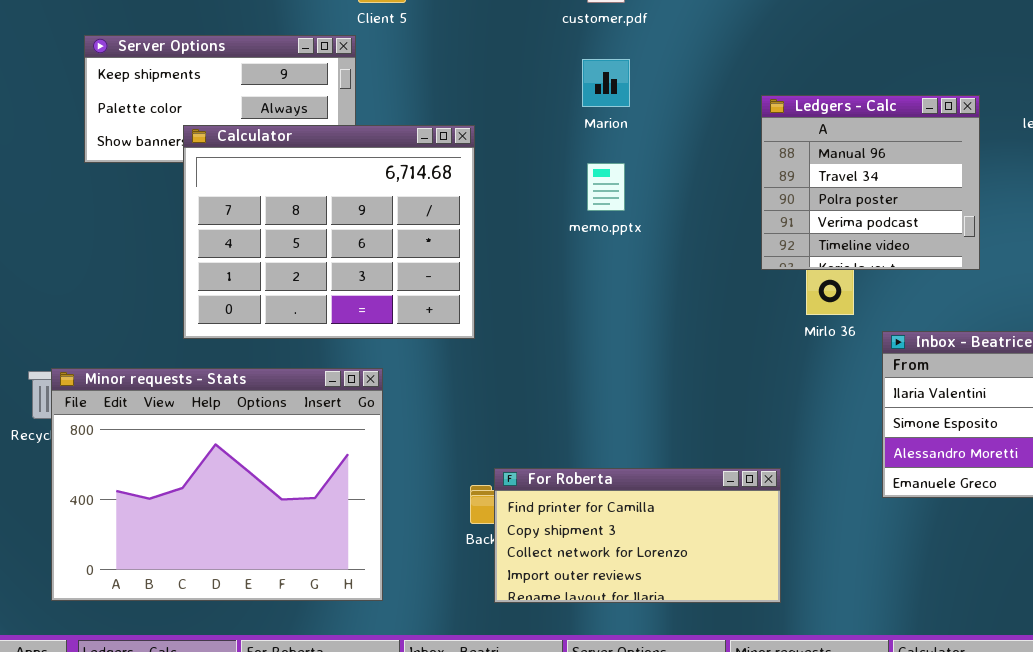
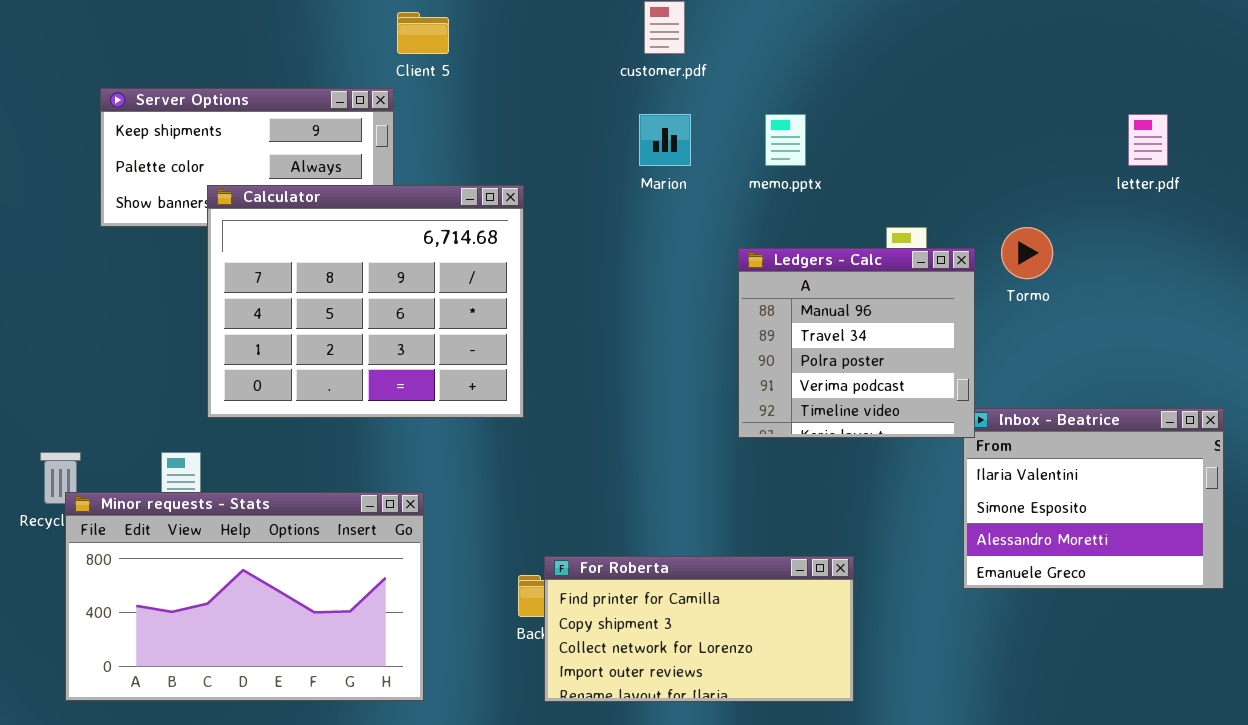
Ledgers - Calc: [761,95,980,270] -> [738,248,975,438], moved
memo.pptx: [587,163,625,211] -> [765,114,806,166], moved
Minor requests - Stats: [51,368,383,601] -> [65,492,424,701], resized

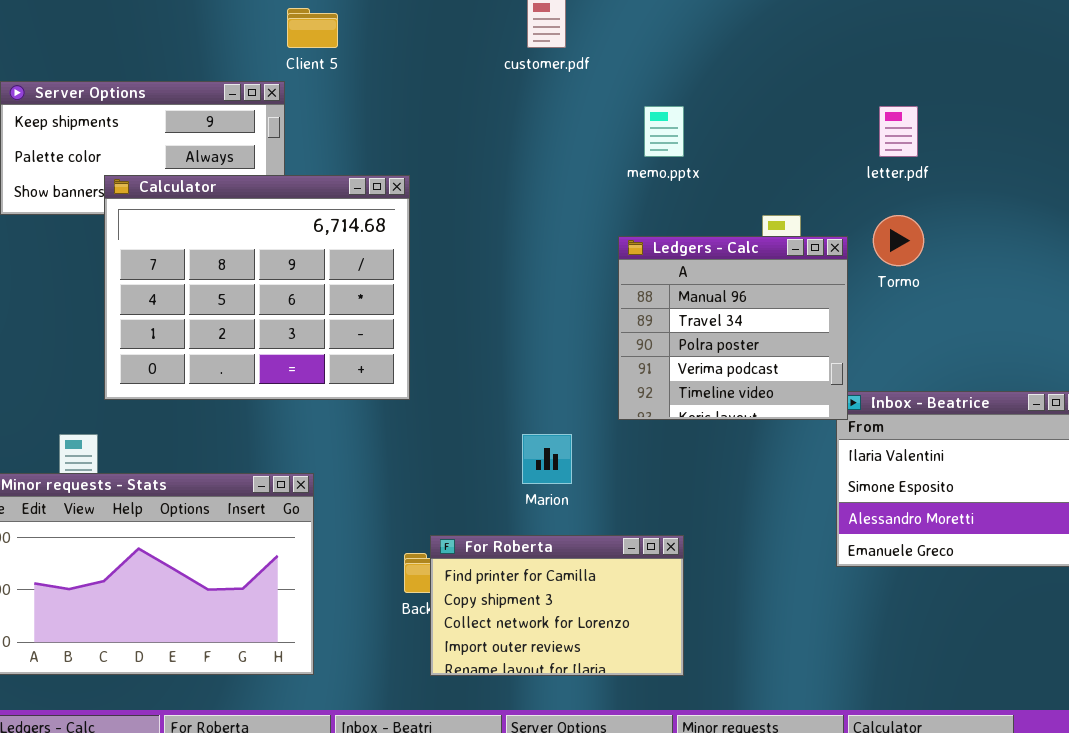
Marion: [639,114,691,166] -> [522,434,572,484], moved
letter.pdf: [1128,114,1168,166] -> [879,106,918,157], moved
For Roberta: [544,556,854,702] -> [430,535,684,676], resized

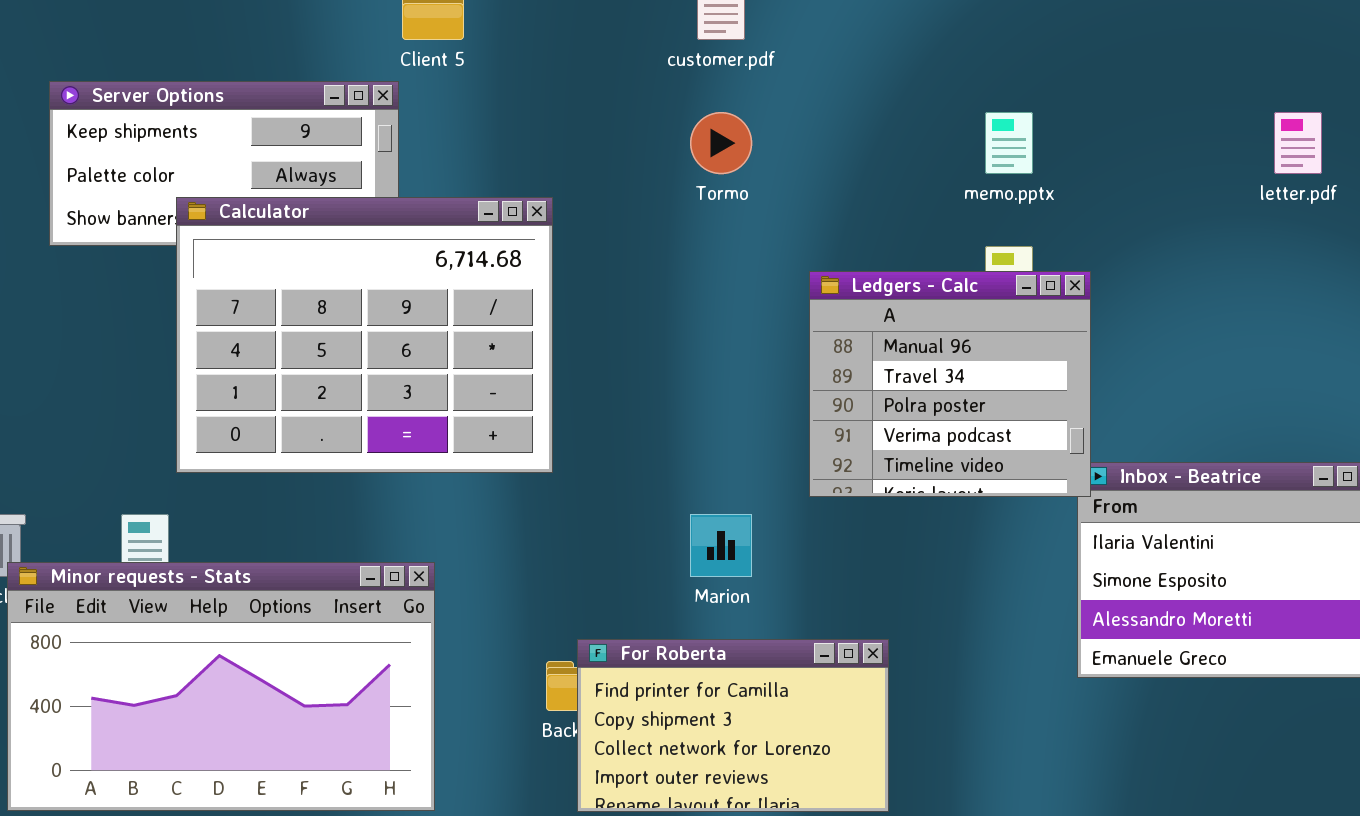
memo.pptx: [644,106,684,157] -> [985,112,1033,174], moved
letter.pdf: [879,106,918,157] -> [1274,112,1322,174], moved
Tormo: [873,215,924,266] -> [690,112,752,174], moved

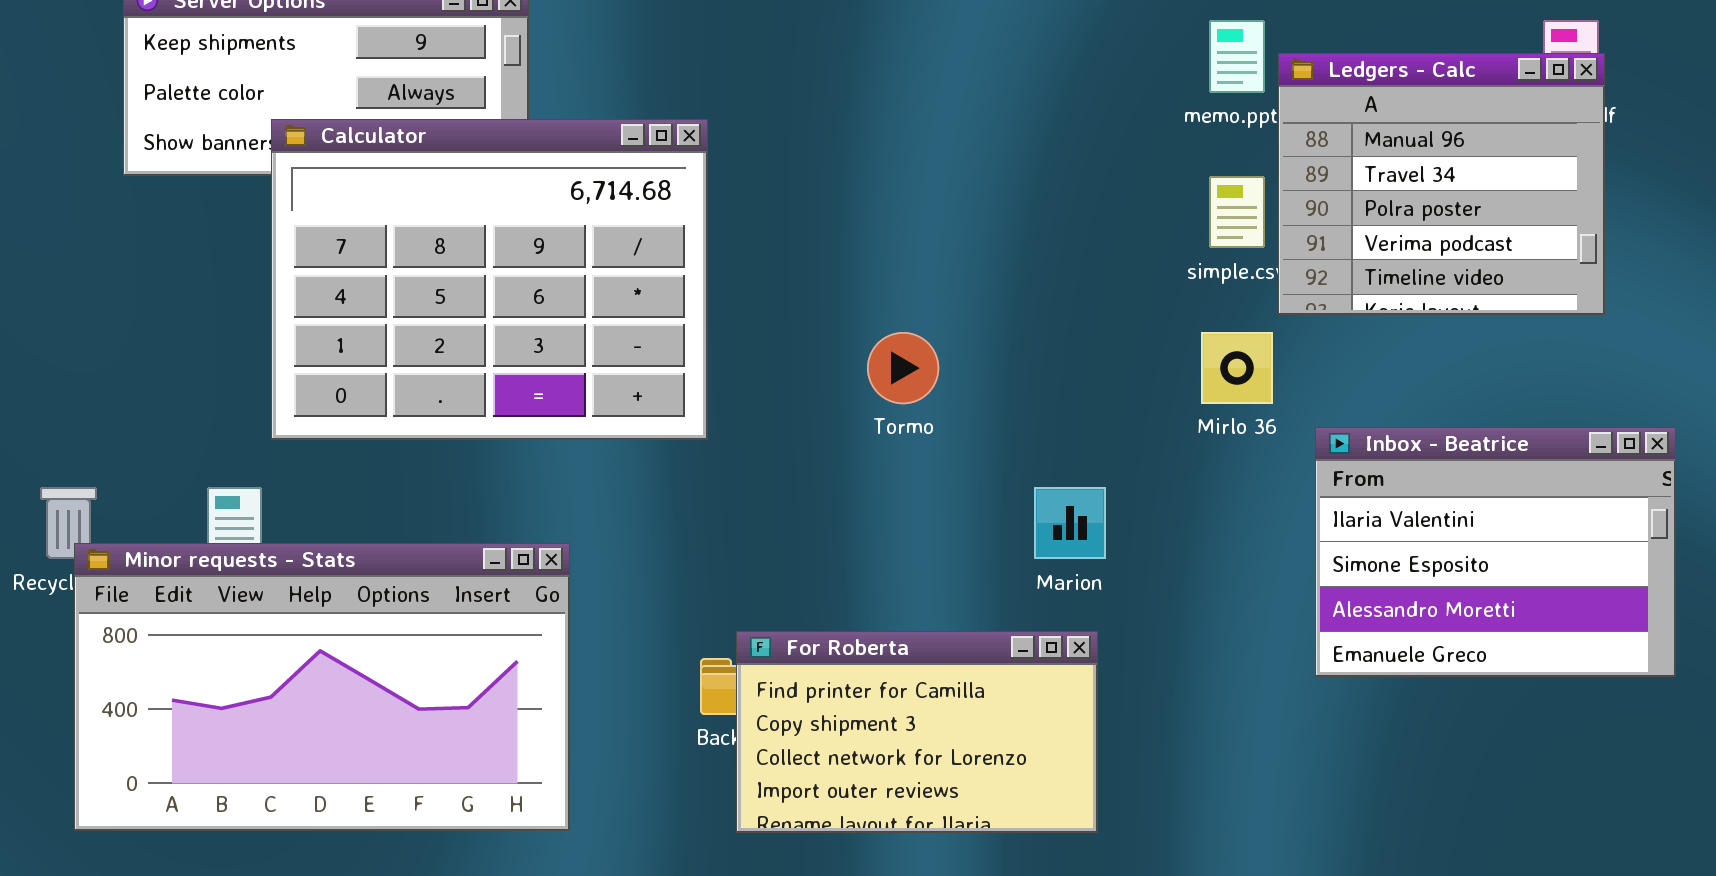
Tormo: [690,112,752,174] -> [867,332,939,404], moved
Ledgers - Calc: [809,271,1091,497] -> [1278,53,1605,315], moved
Marion: [690,514,752,577] -> [1034,487,1106,559], moved

